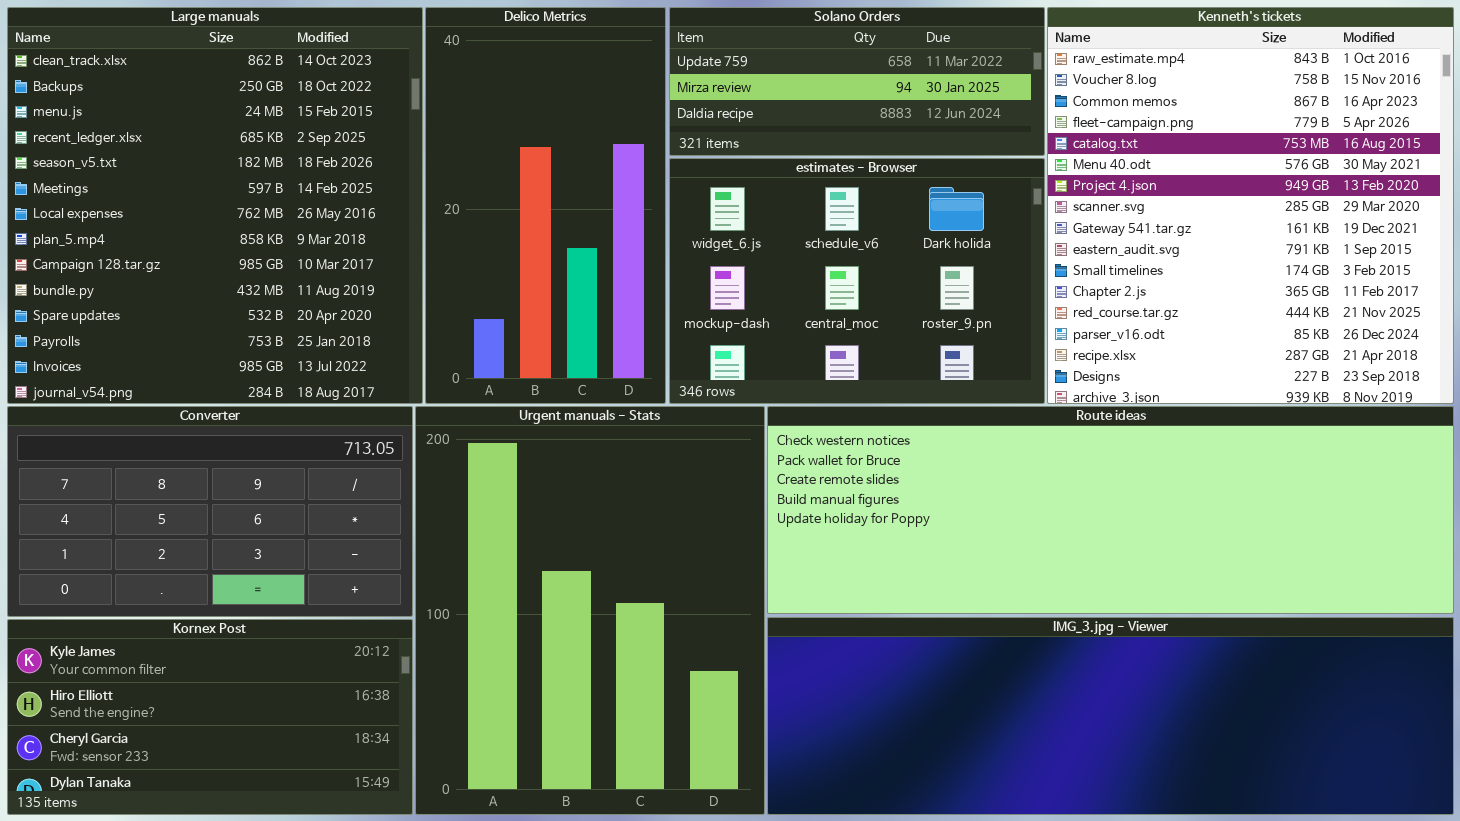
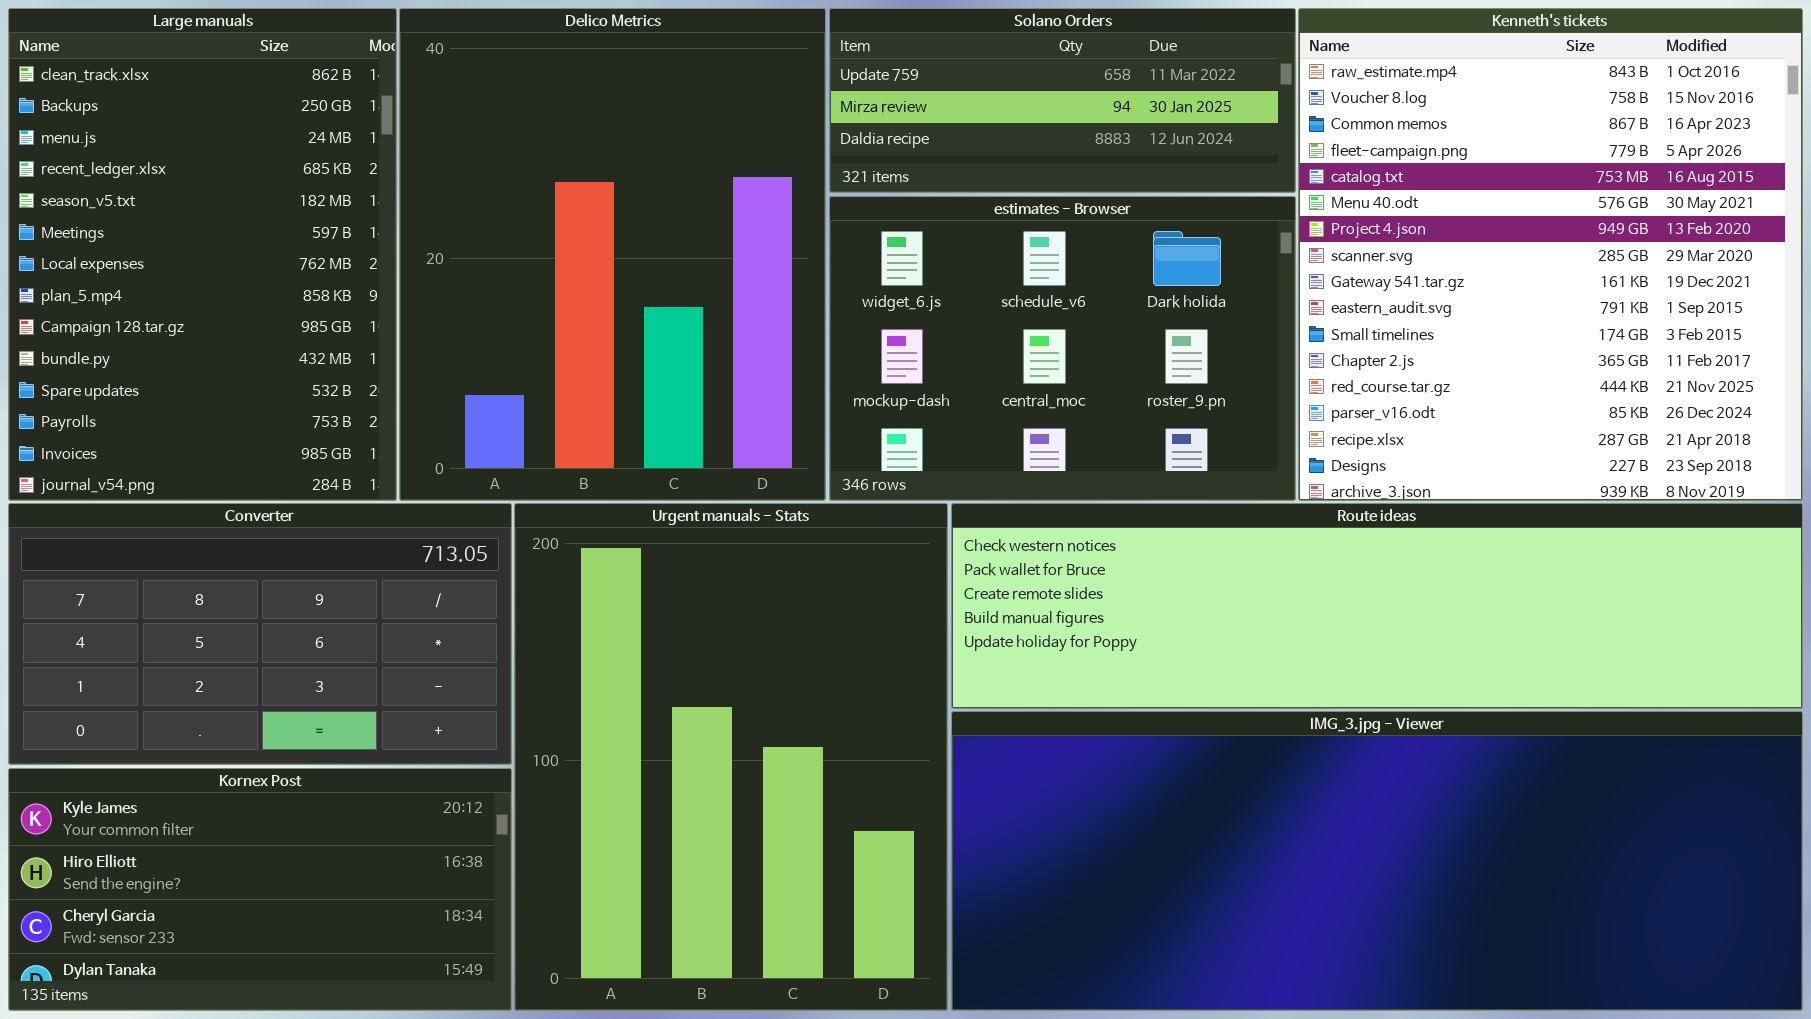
Large manuals: [7,7,423,404] -> [8,8,397,501], resized
Delico Metrics: [425,7,666,404] -> [399,8,826,501], resized
Route ideas: [767,406,1454,614] -> [951,503,1803,709], resized
IMG_3.jpg - Viewer: [767,617,1454,815] -> [951,711,1803,1011], resized

